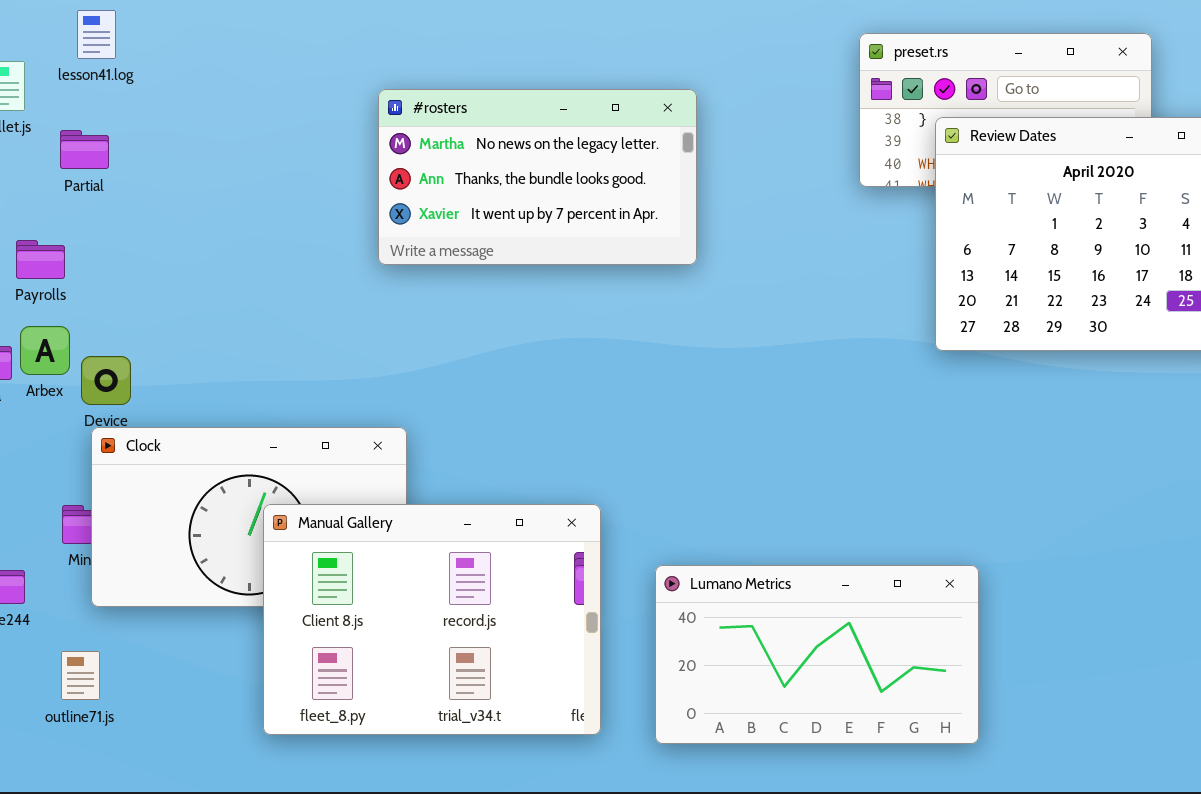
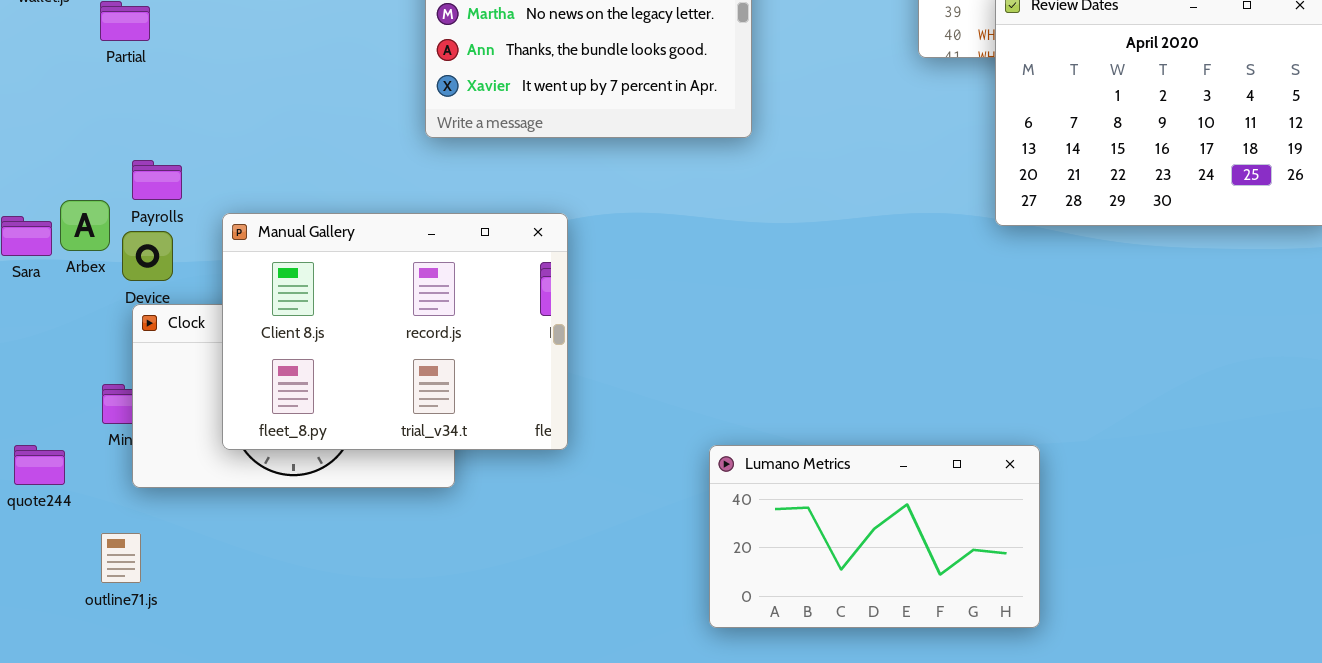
Payrolls: [16,240,65,279] -> [132,160,182,200], moved
Manual Gallery: [263,504,601,735] -> [222,213,568,450], moved

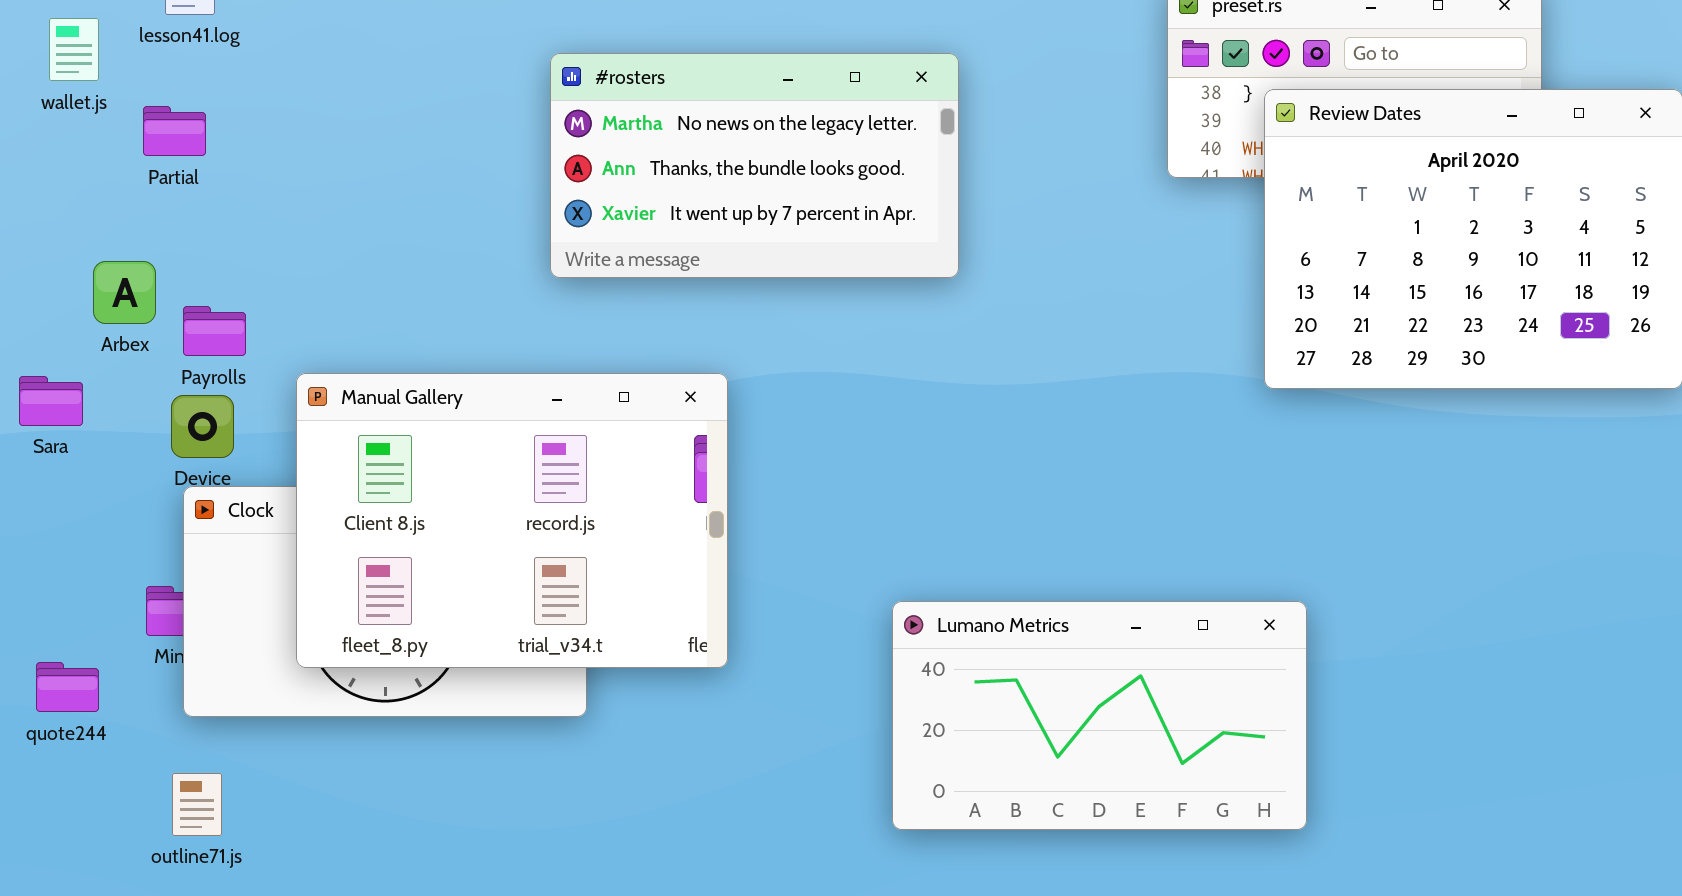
Arbex: [60,200,110,251] -> [93,261,156,324], moved
Lumano Metrics: [709,445,1040,628] -> [892,601,1307,830], moved
outline71.js: [101,533,141,583] -> [172,773,222,836], moved

